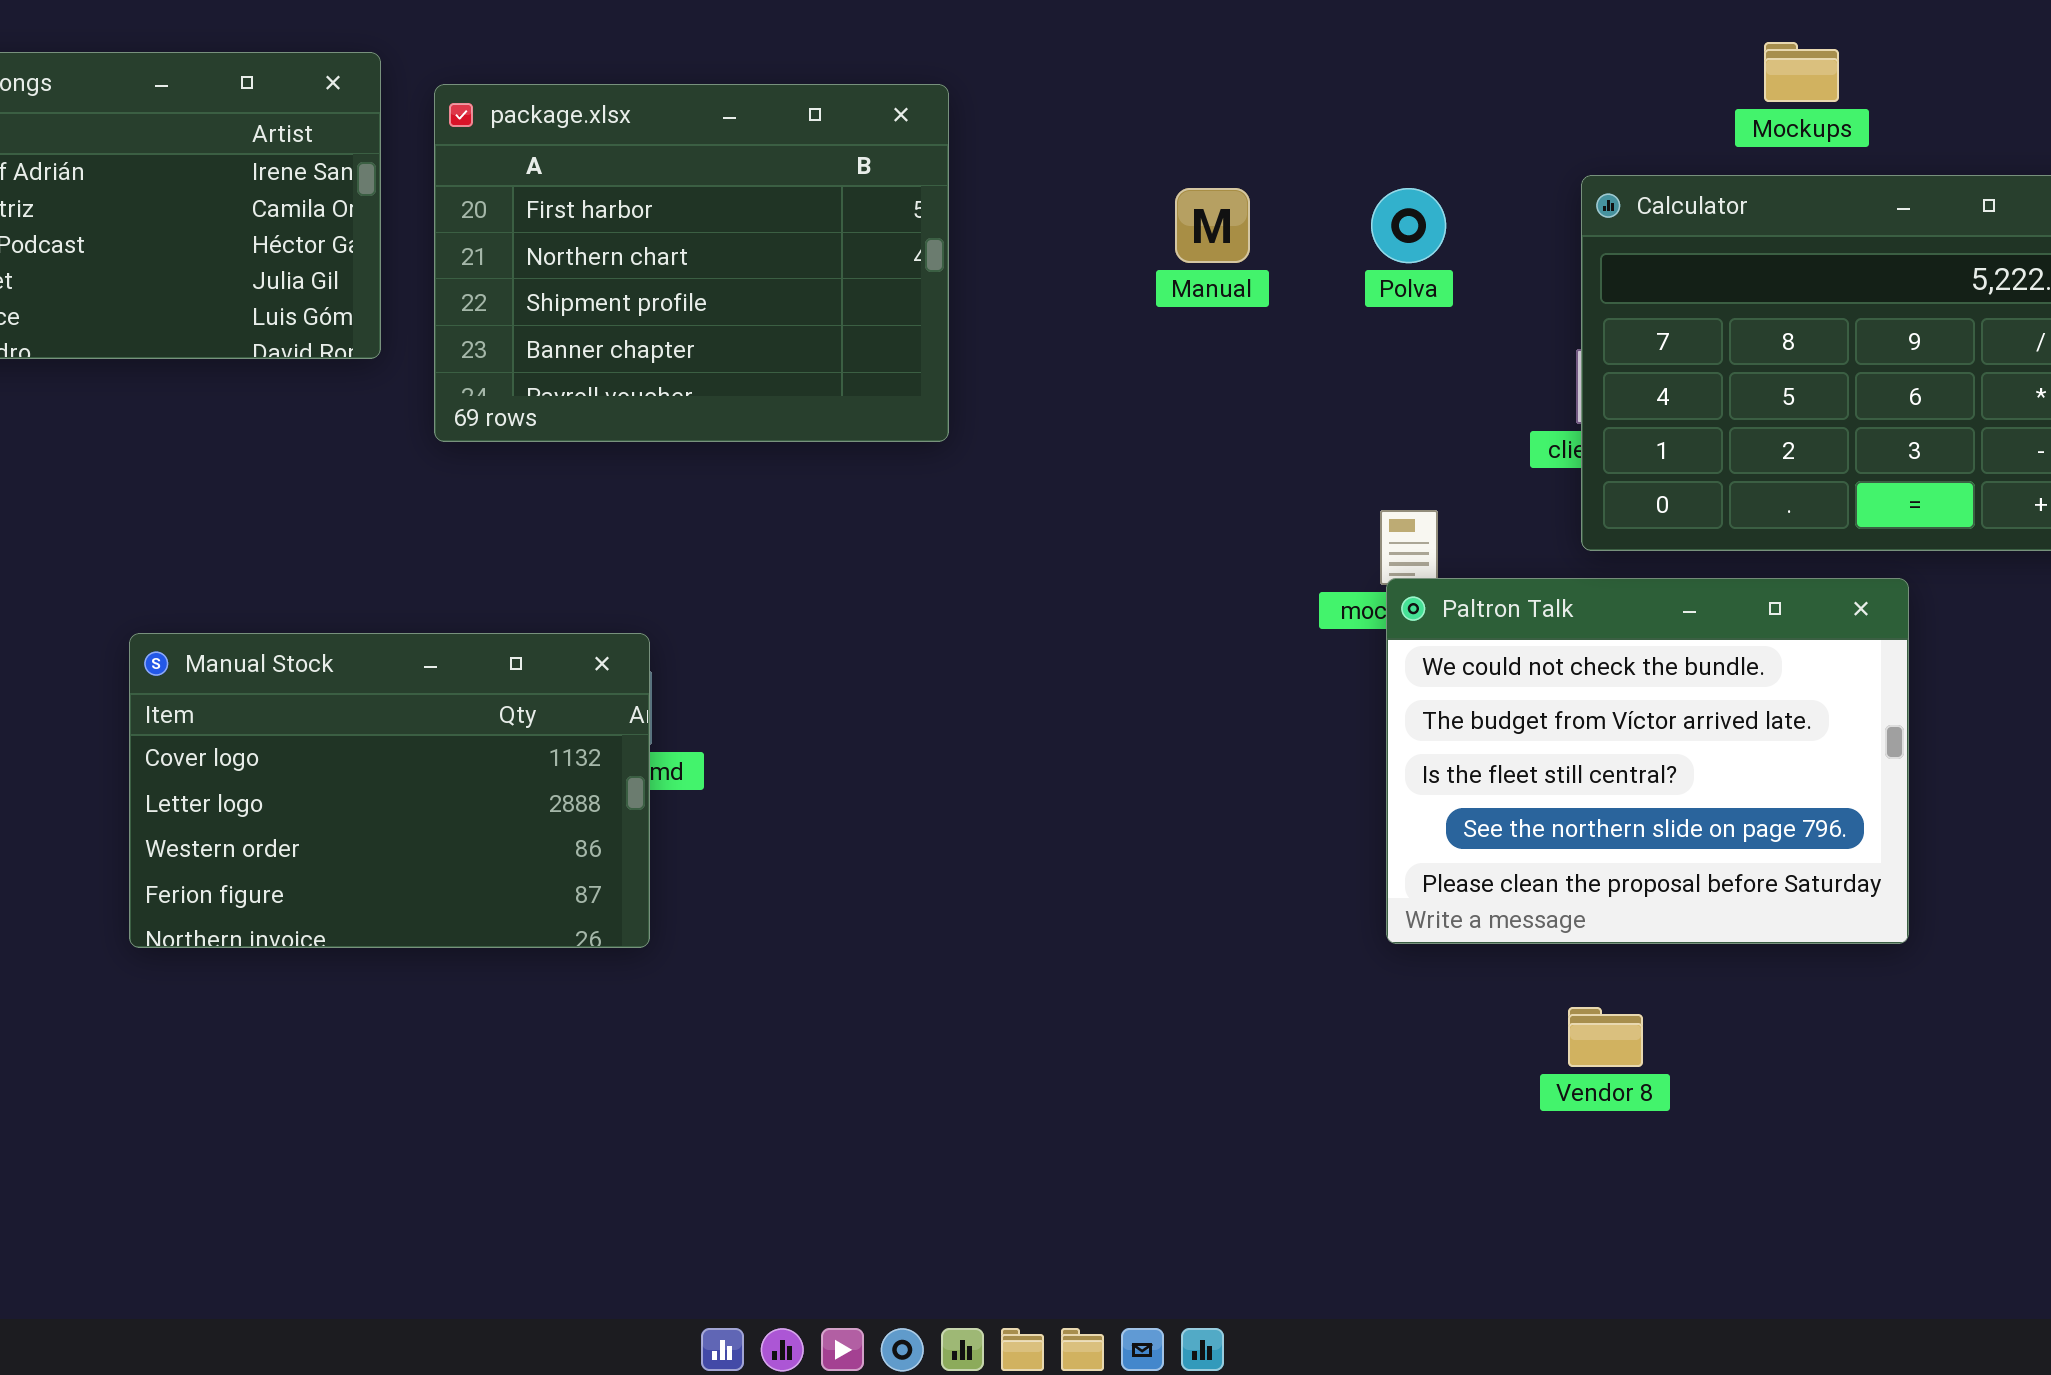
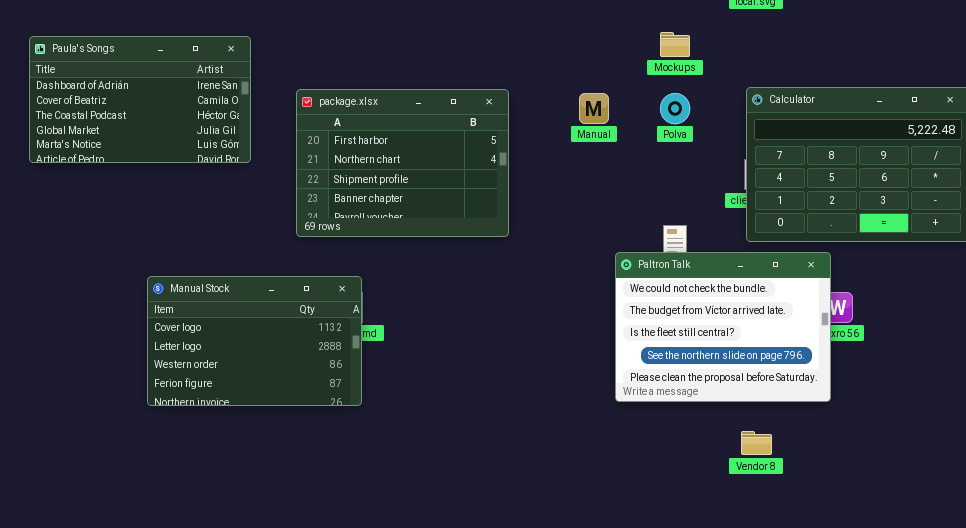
Mockups: [1764,42,1839,102] -> [660,32,690,57], moved
package.xlsx: [434,84,949,442] -> [296,89,509,237], moved
Paltron Talk: [1386,578,1909,944] -> [615,252,831,402], moved

